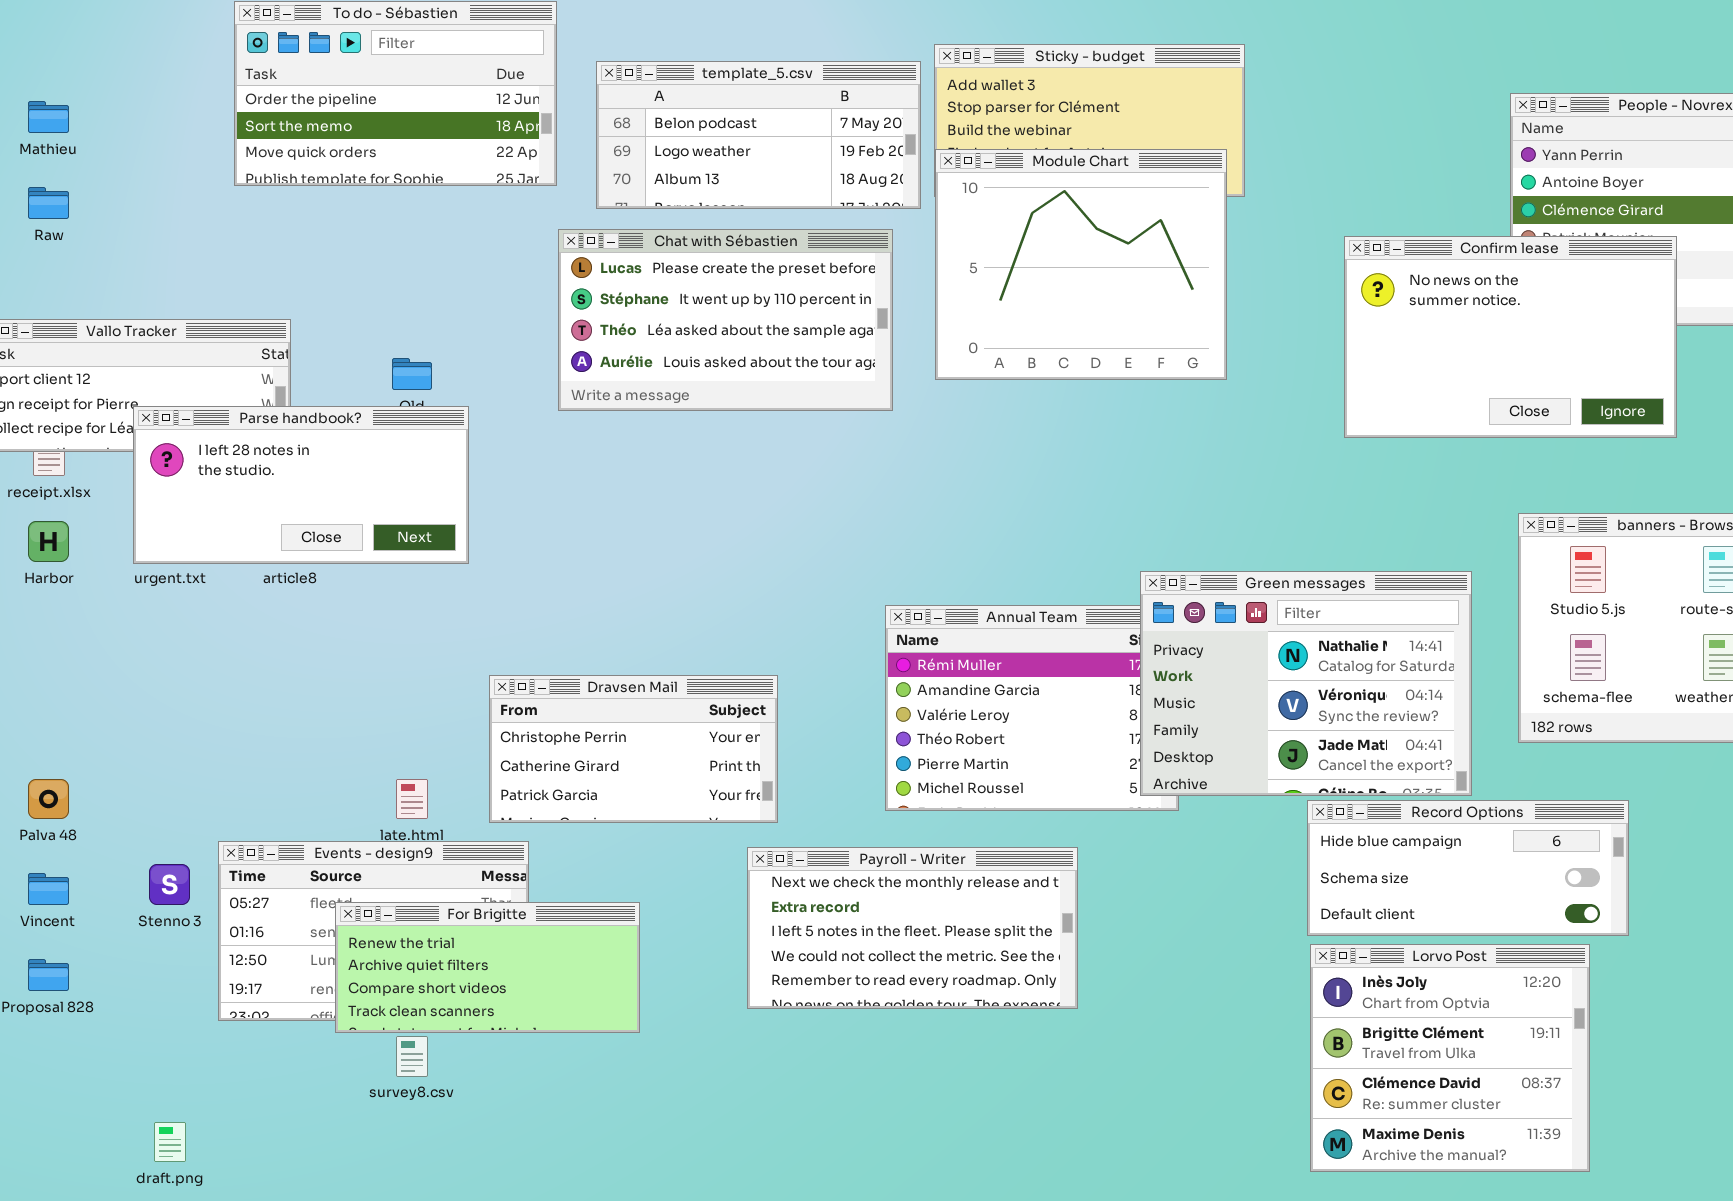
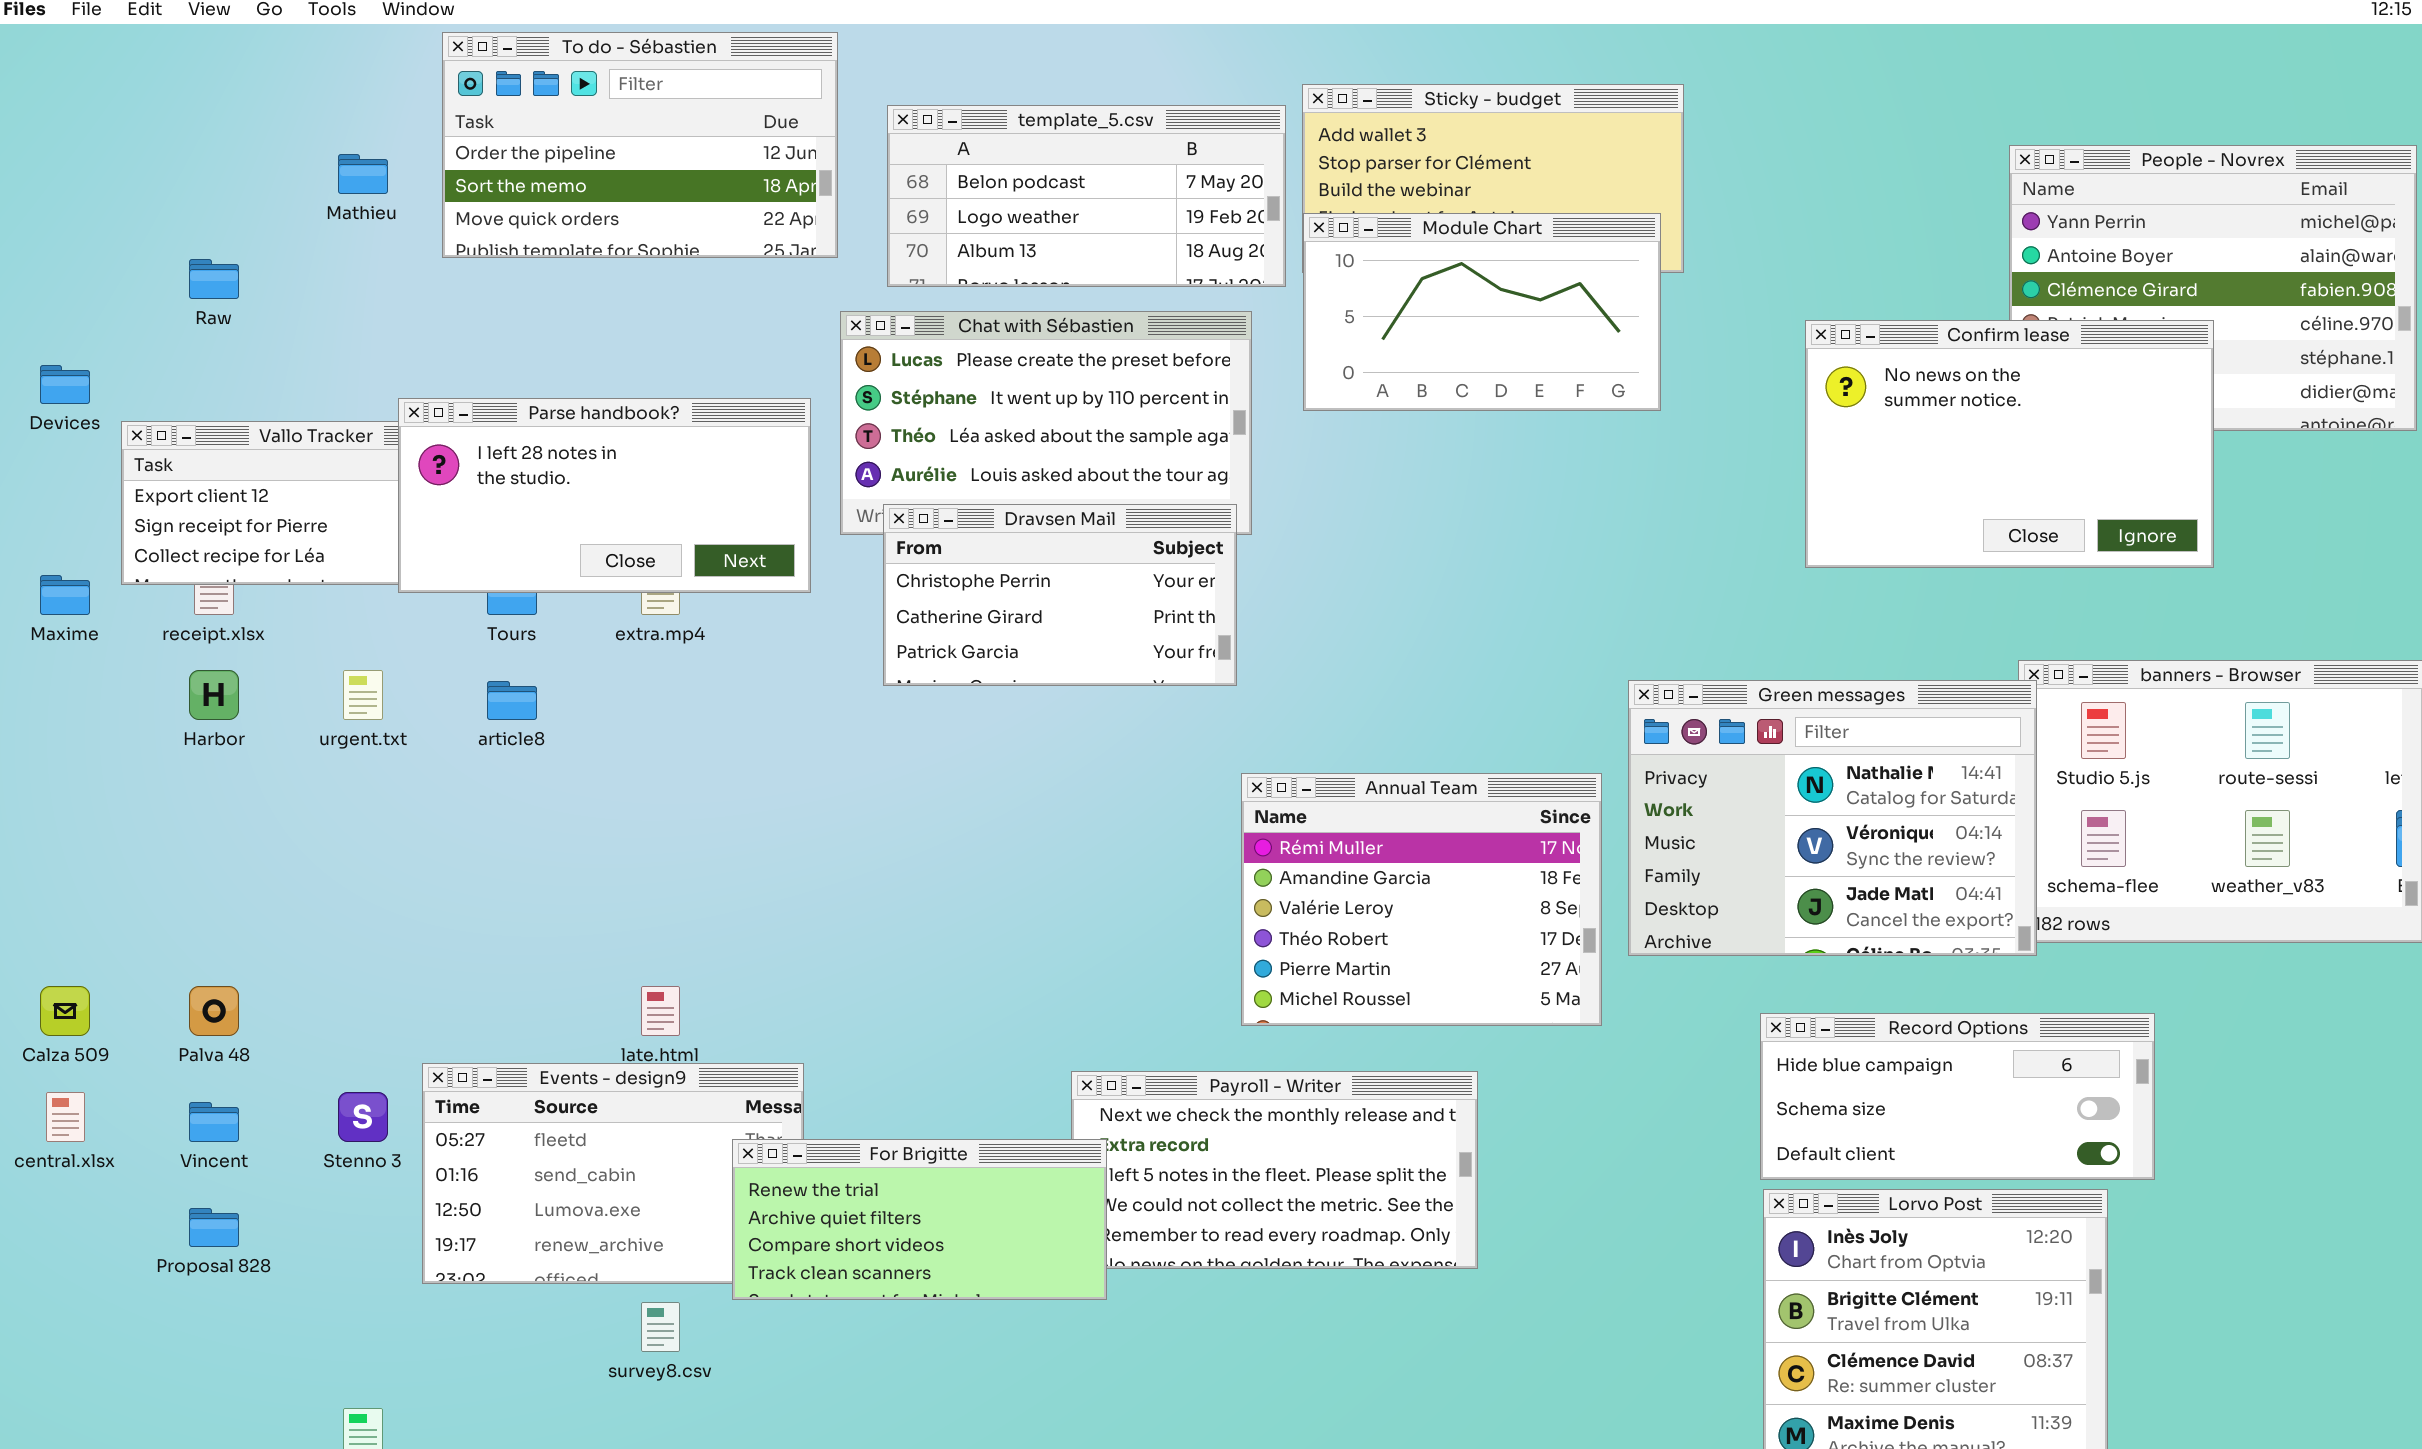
Mathieu: [28,101,69,133] -> [338,154,388,194], moved
Module Chart: [935,149,1227,380] -> [1303,213,1661,411], resized
Parse handbook?: [133,406,469,564] -> [398,398,811,593], moved
Green messages: [1140,571,1472,796] -> [1628,680,2037,956], moved
Dravsen Mail: [489,675,778,823] -> [883,504,1237,686], moved
For Brigitte: [335,902,640,1033] -> [732,1139,1107,1300], moved

